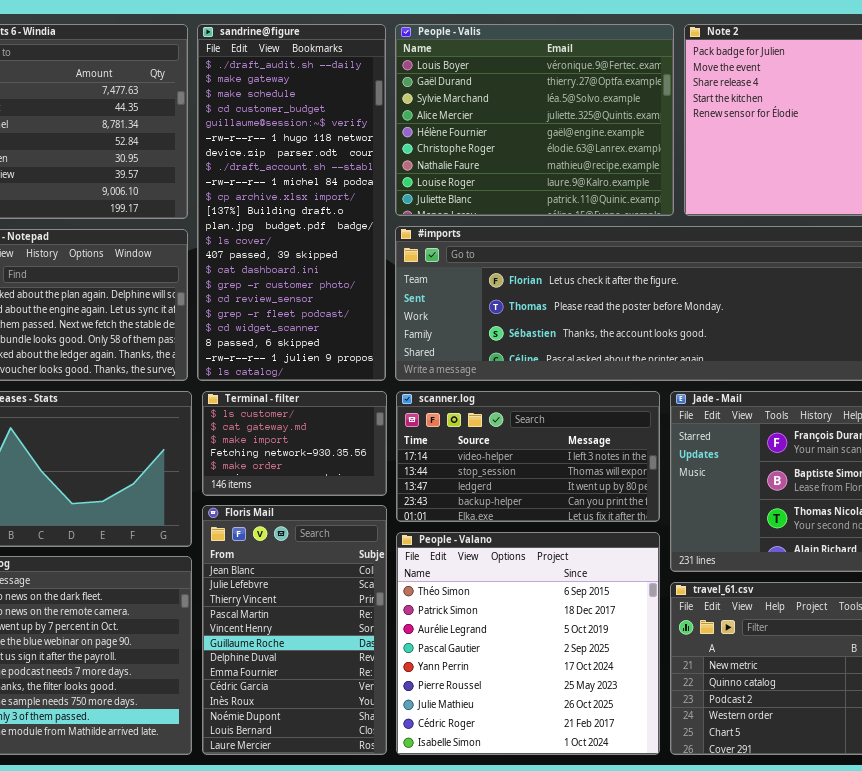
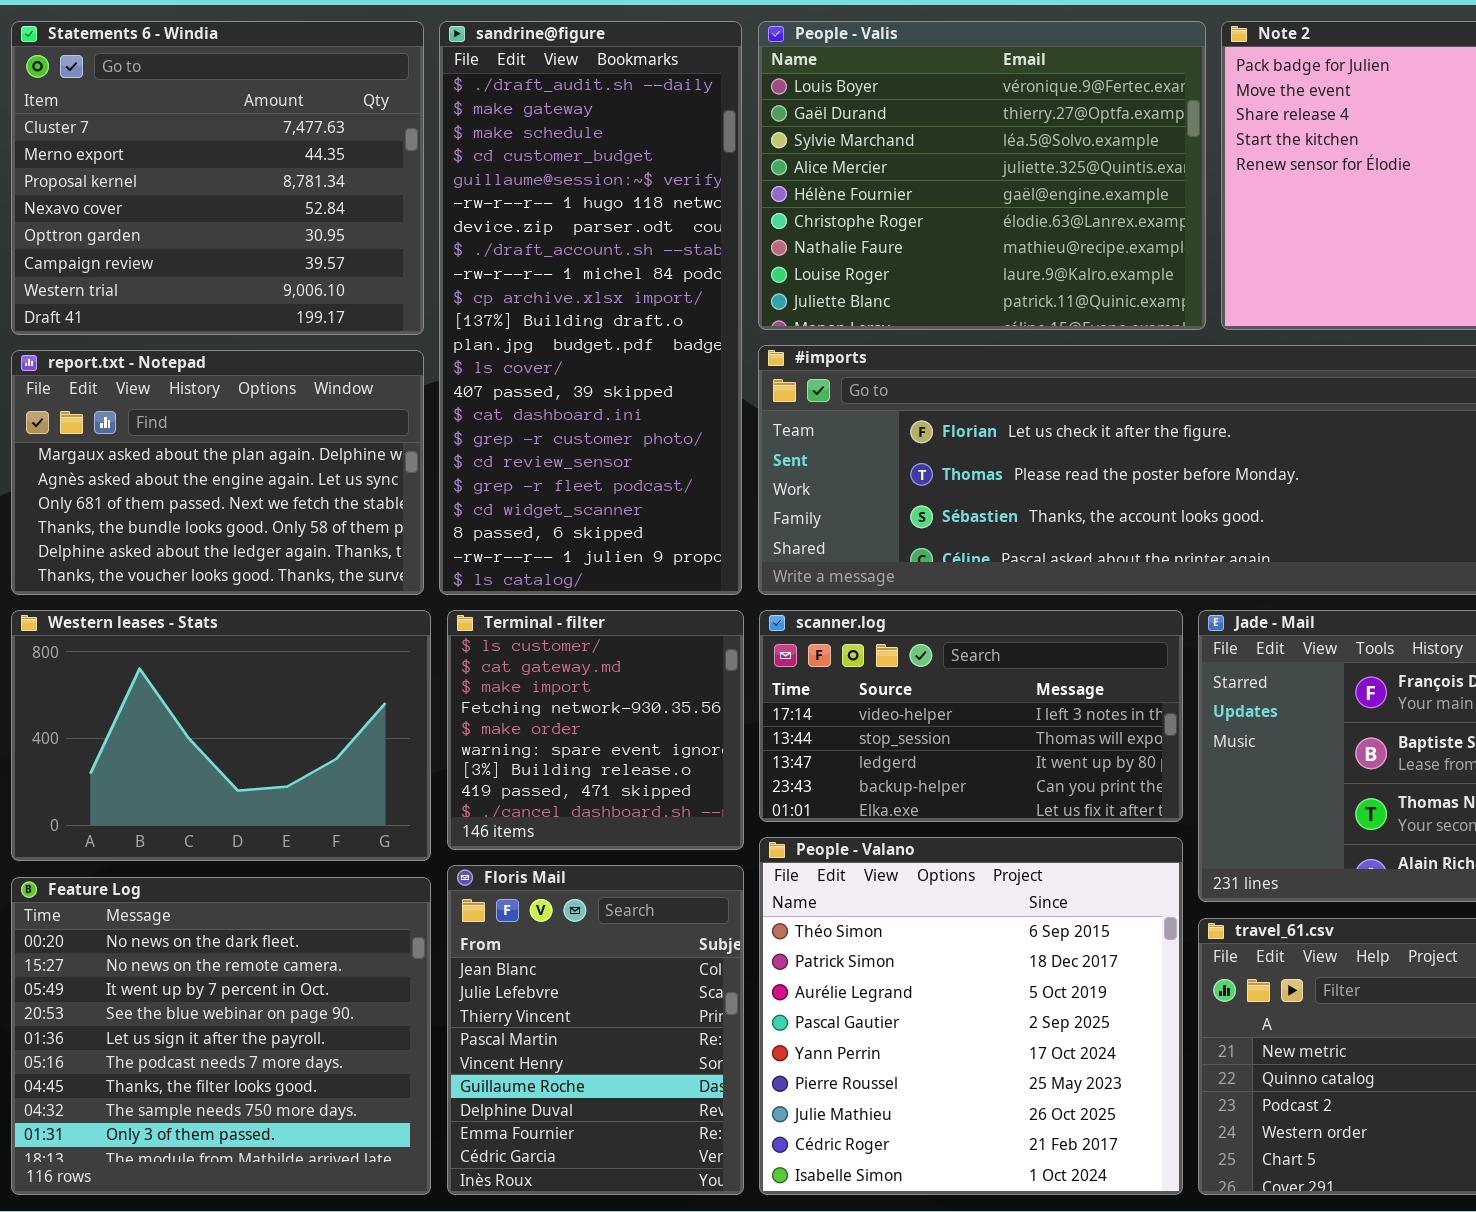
Terminal - filter: [202,391,387,496] -> [447,610,744,850], resized
Floris Mail: [202,505,387,755] -> [447,865,744,1195], resized

